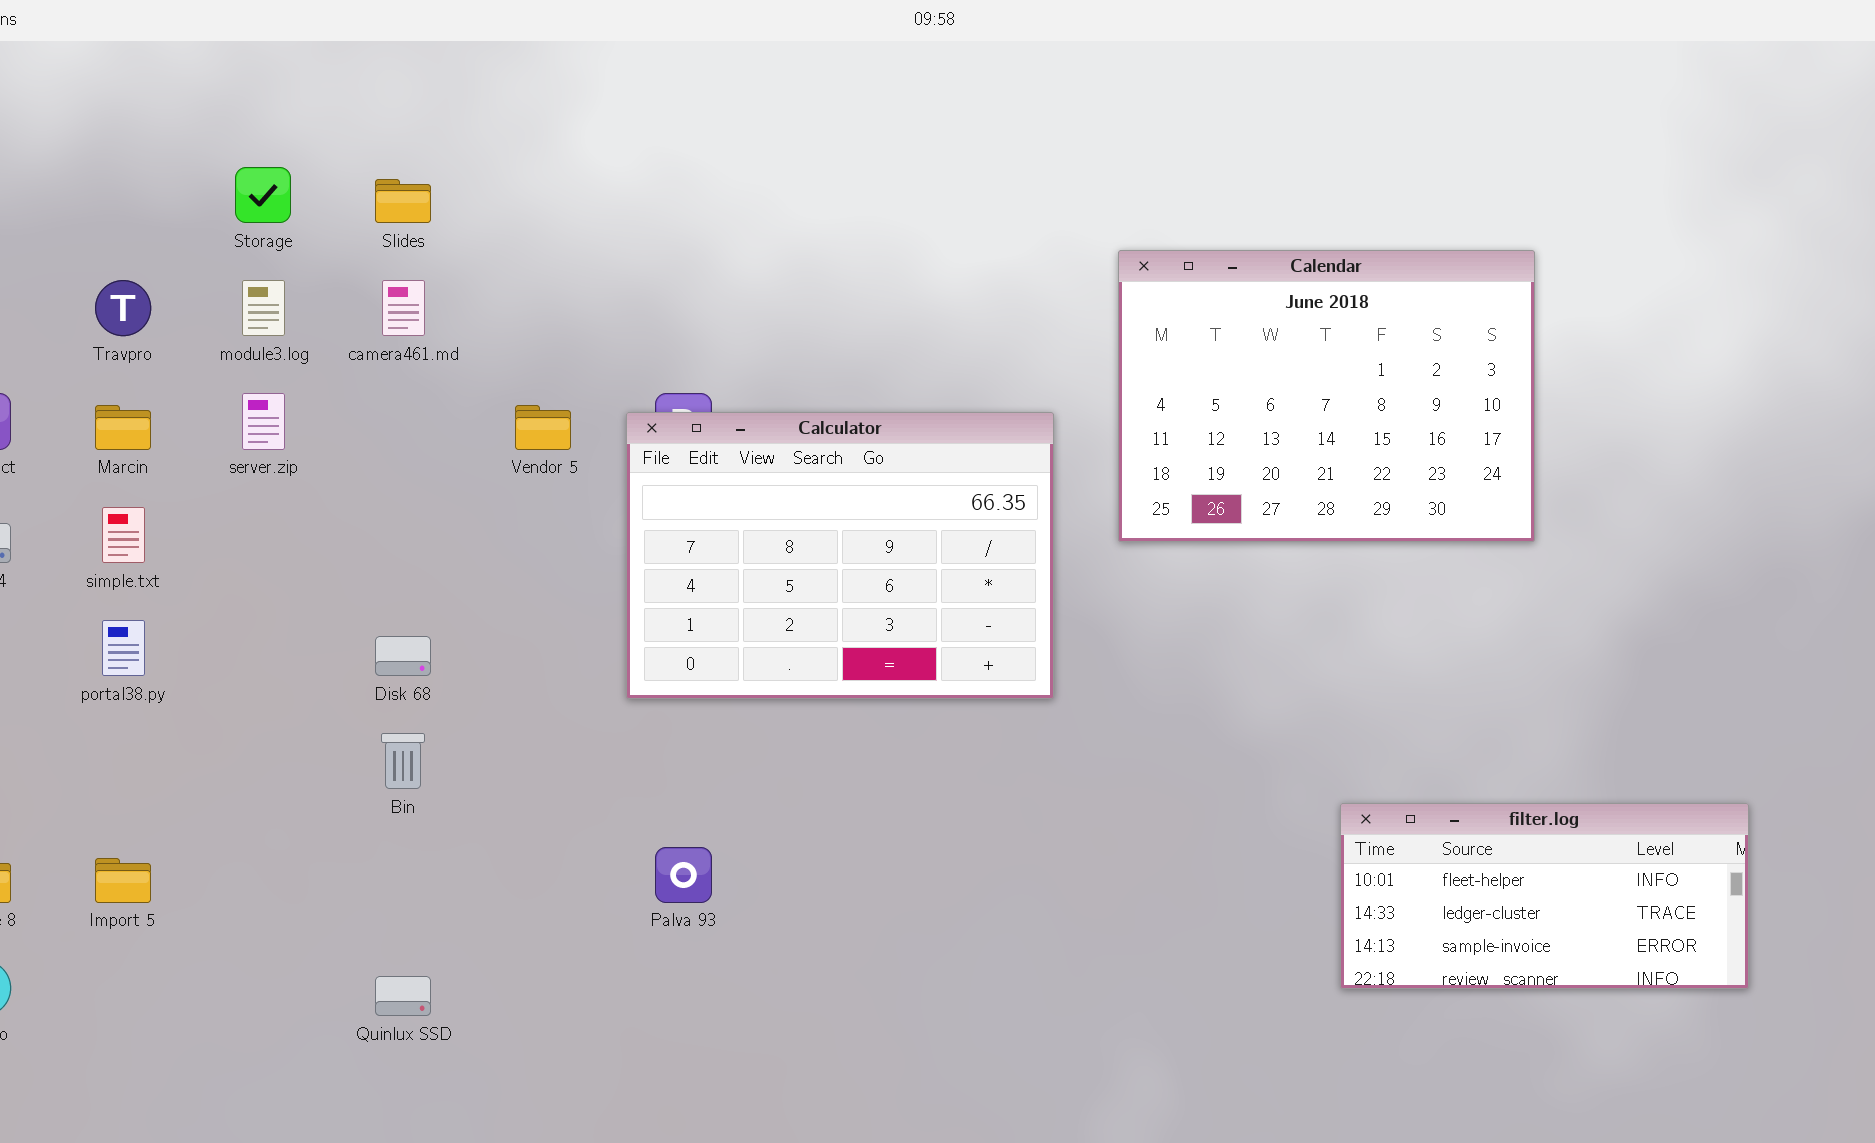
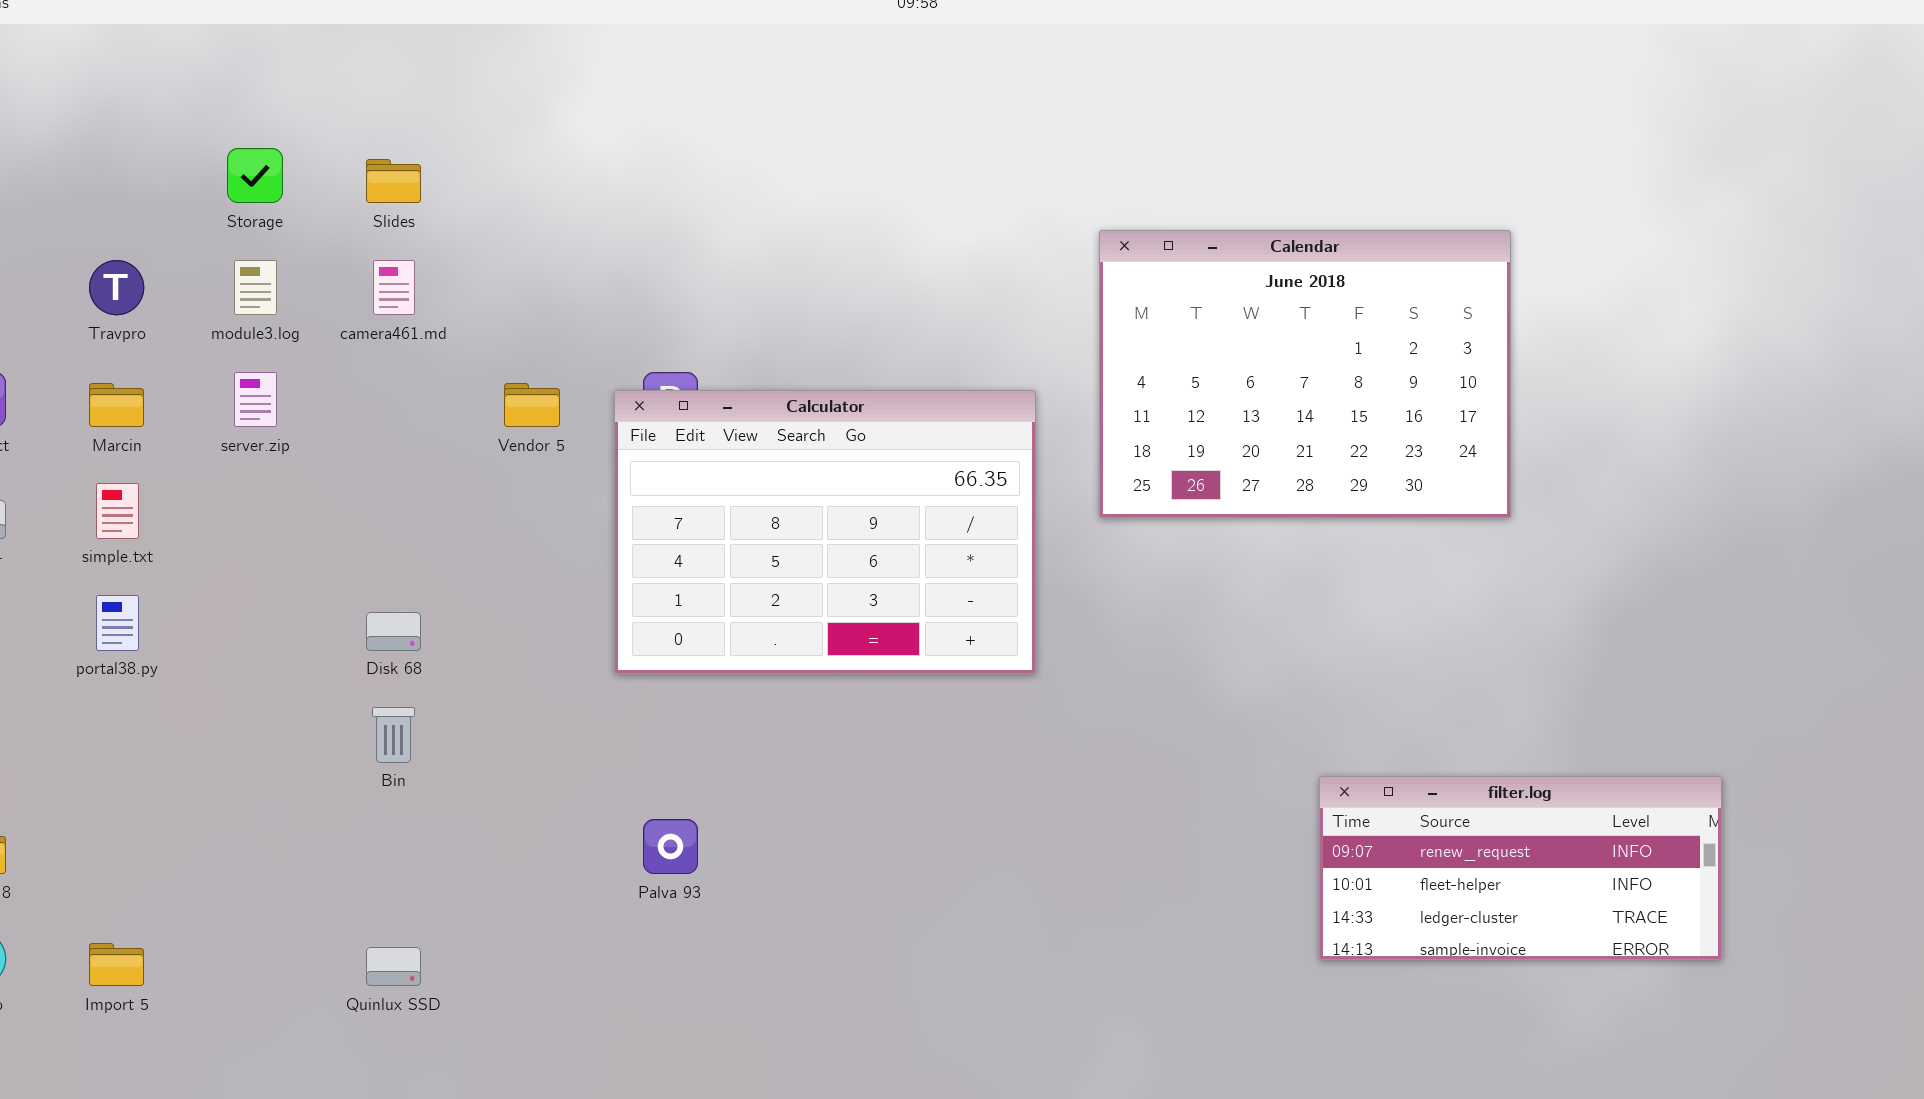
filter.log: [1340,803,1749,989] -> [1319,776,1722,960], scrolled up 1 row
Import 5: [95,858,151,903] -> [89,943,144,986], moved

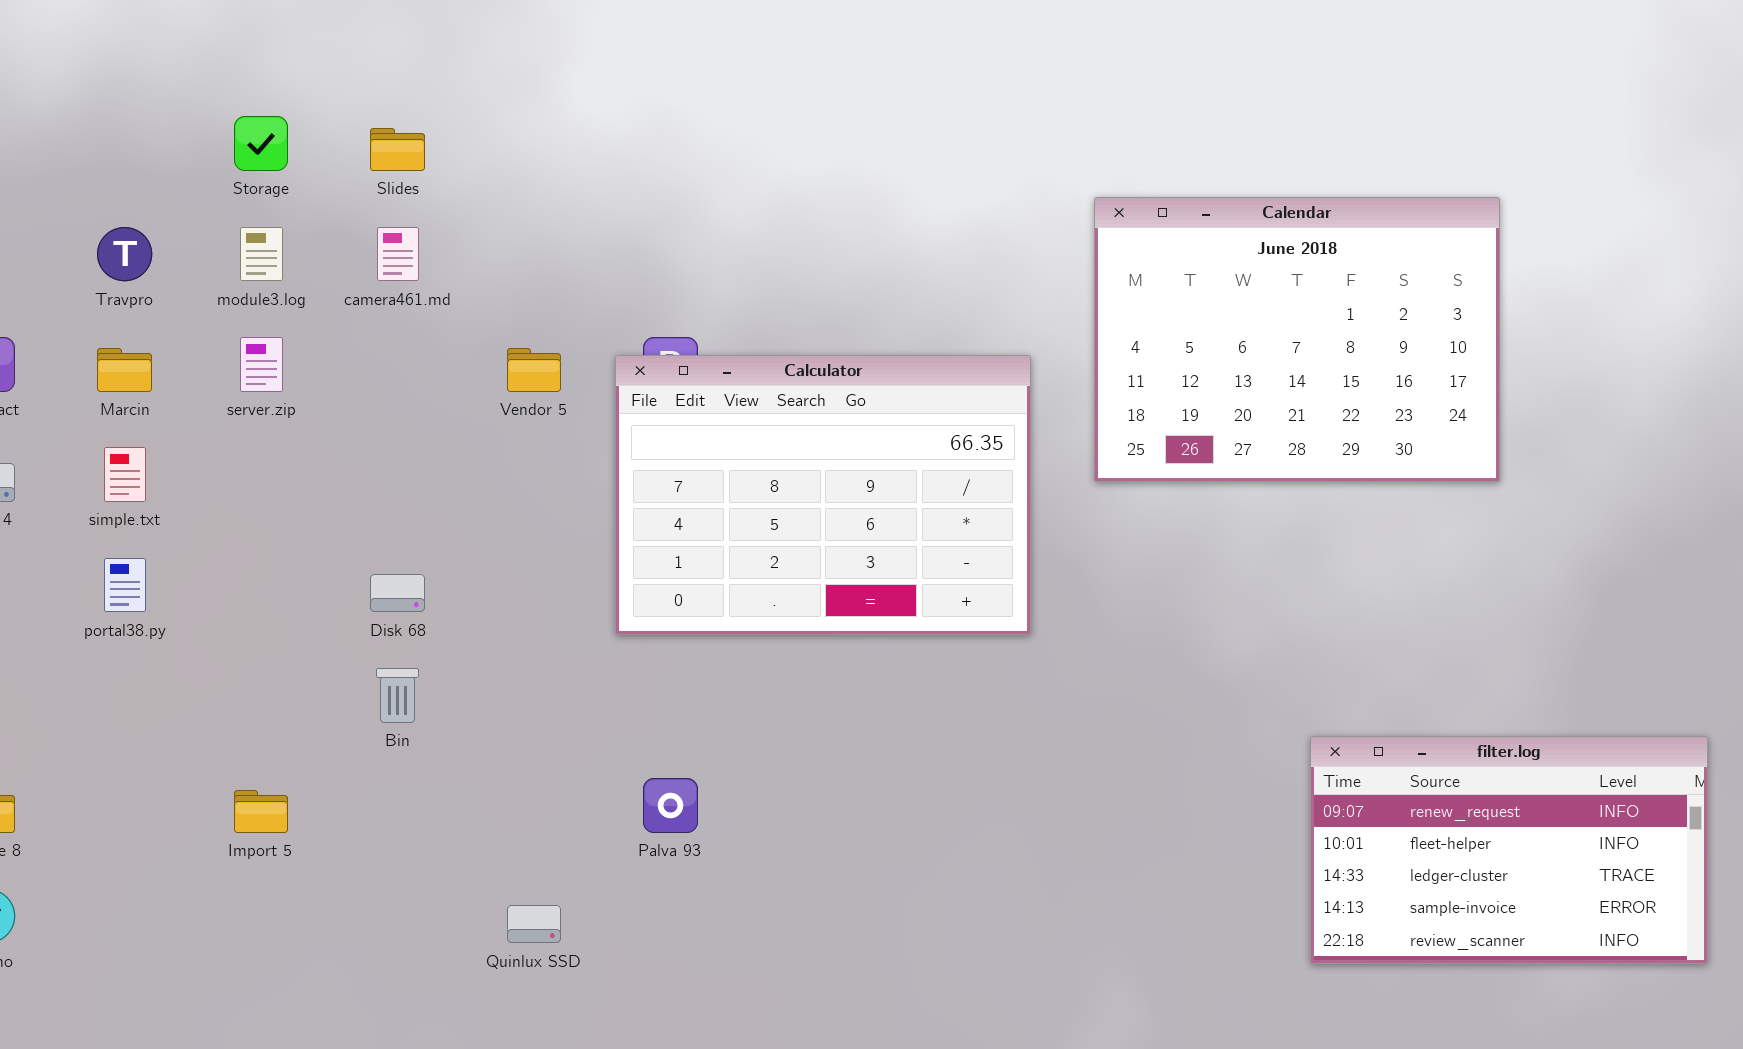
filter.log: [1319,776,1722,960] -> [1310,736,1708,964], resized
Import 5: [89,943,144,986] -> [234,790,288,833], moved
Quinlux SSD: [366,947,421,986] -> [507,905,561,943], moved

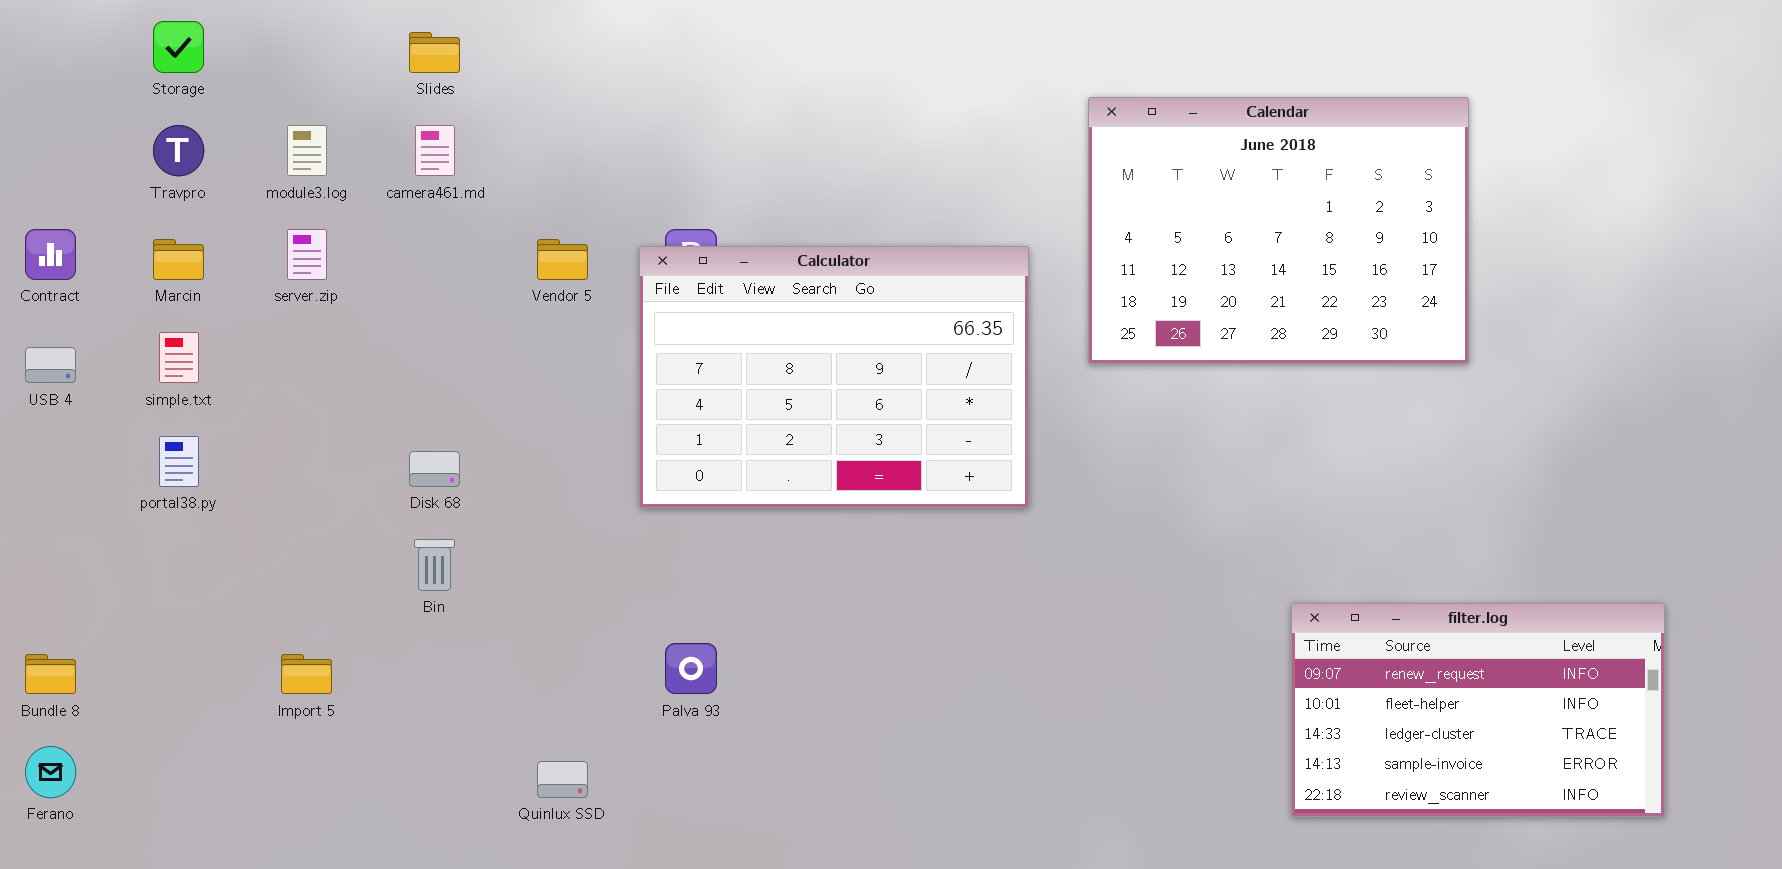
Storage: [234,116,288,171] -> [153,21,204,73], moved

